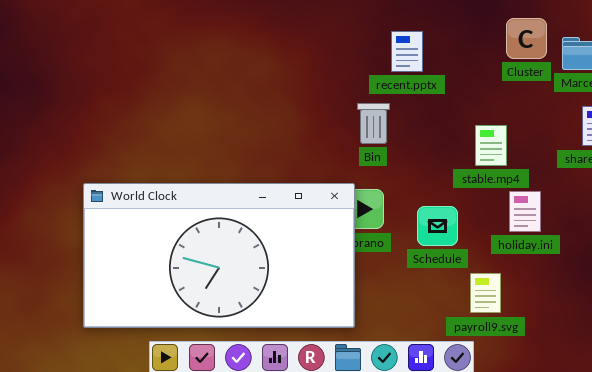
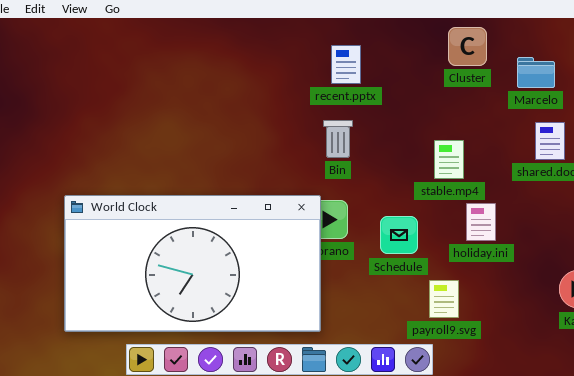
Cluster: [506,18,547,59] -> [448,27,487,66], moved
recent.pptx: [391,31,423,72] -> [331,45,361,84], moved

